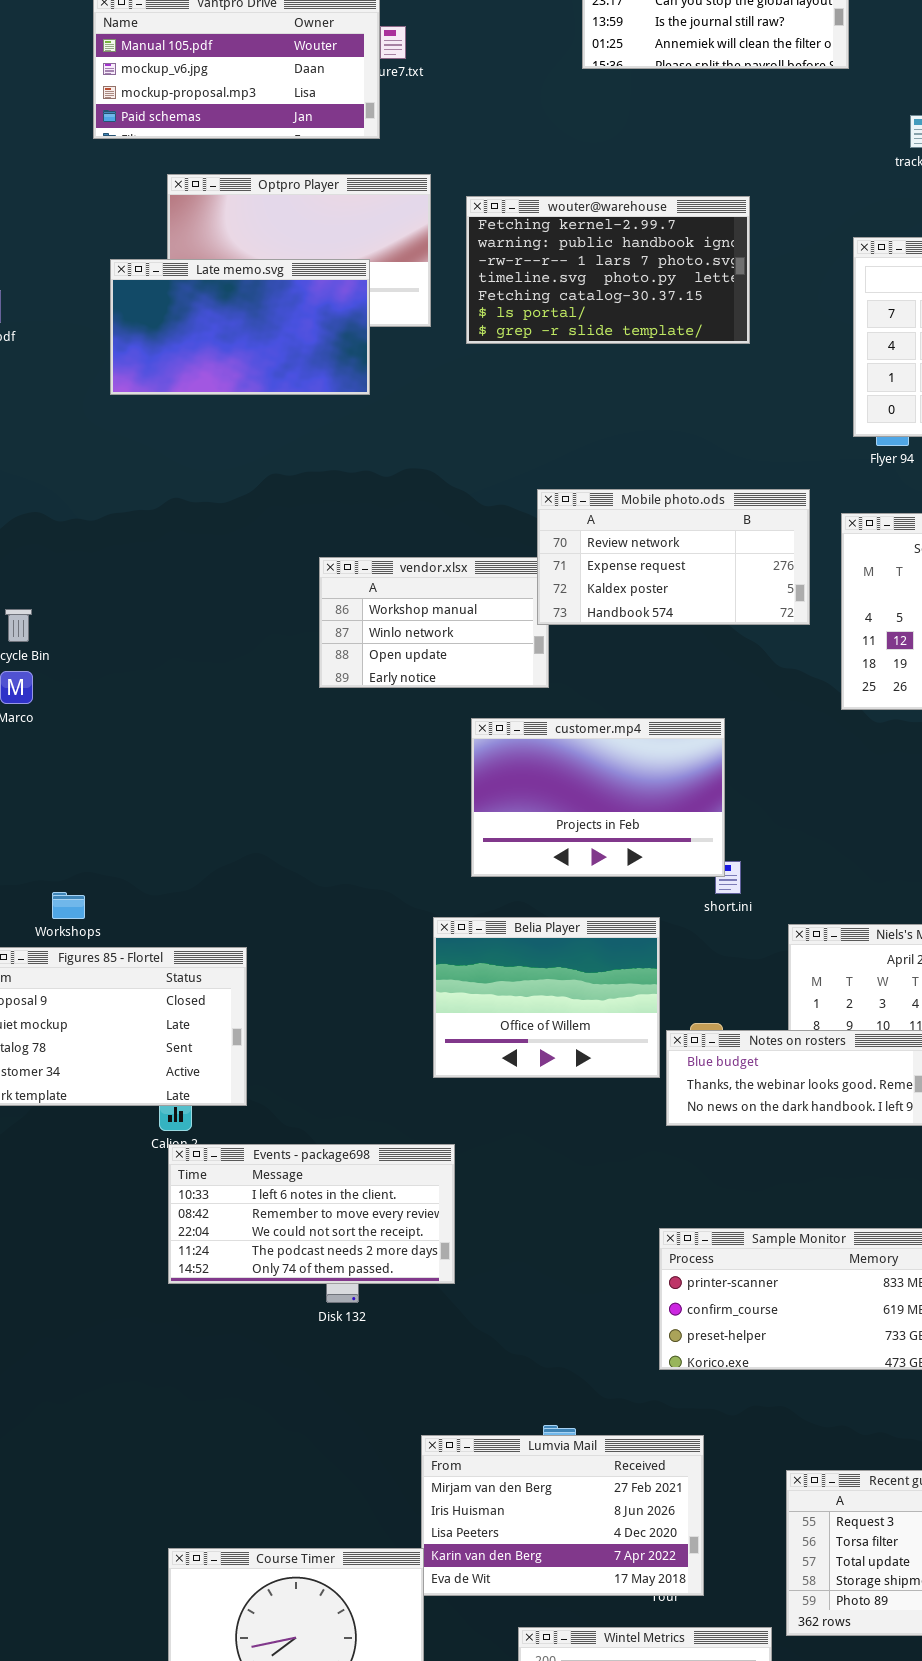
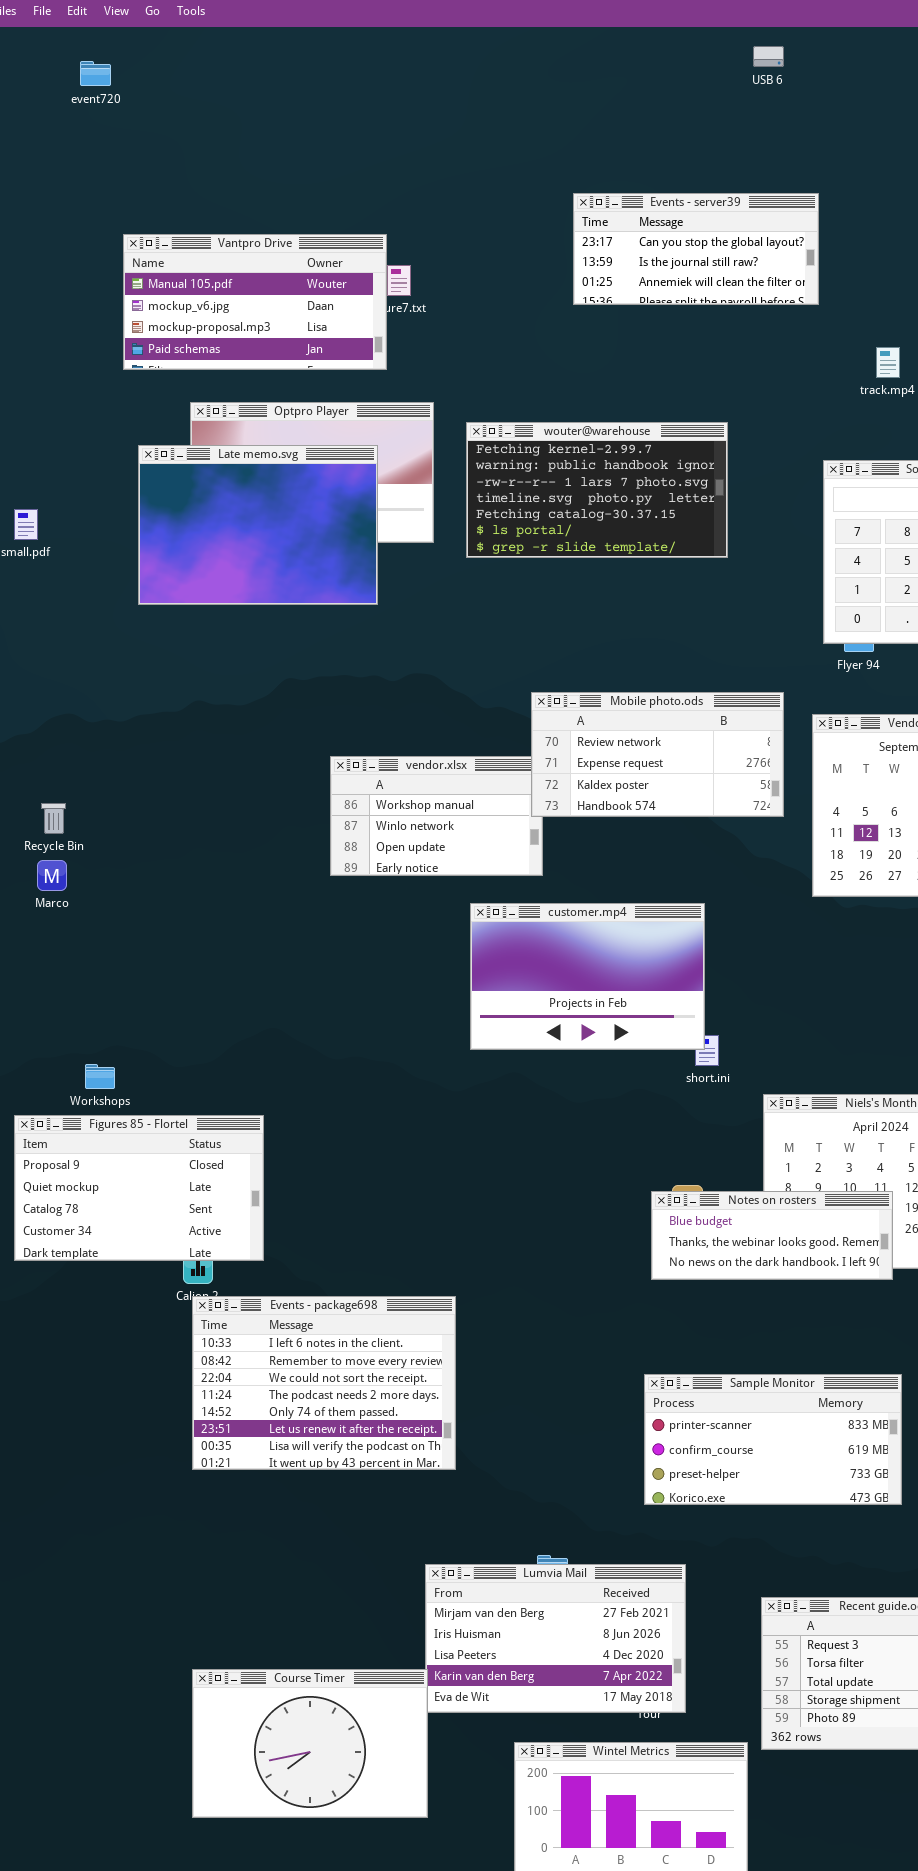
Late memo.svg: [110,259,370,395] -> [138,445,378,605], resized
Belia Player: [433,917,660,1078] -> none, closed
Events - package698: [168,1144,455,1284] -> [192,1296,456,1470], resized

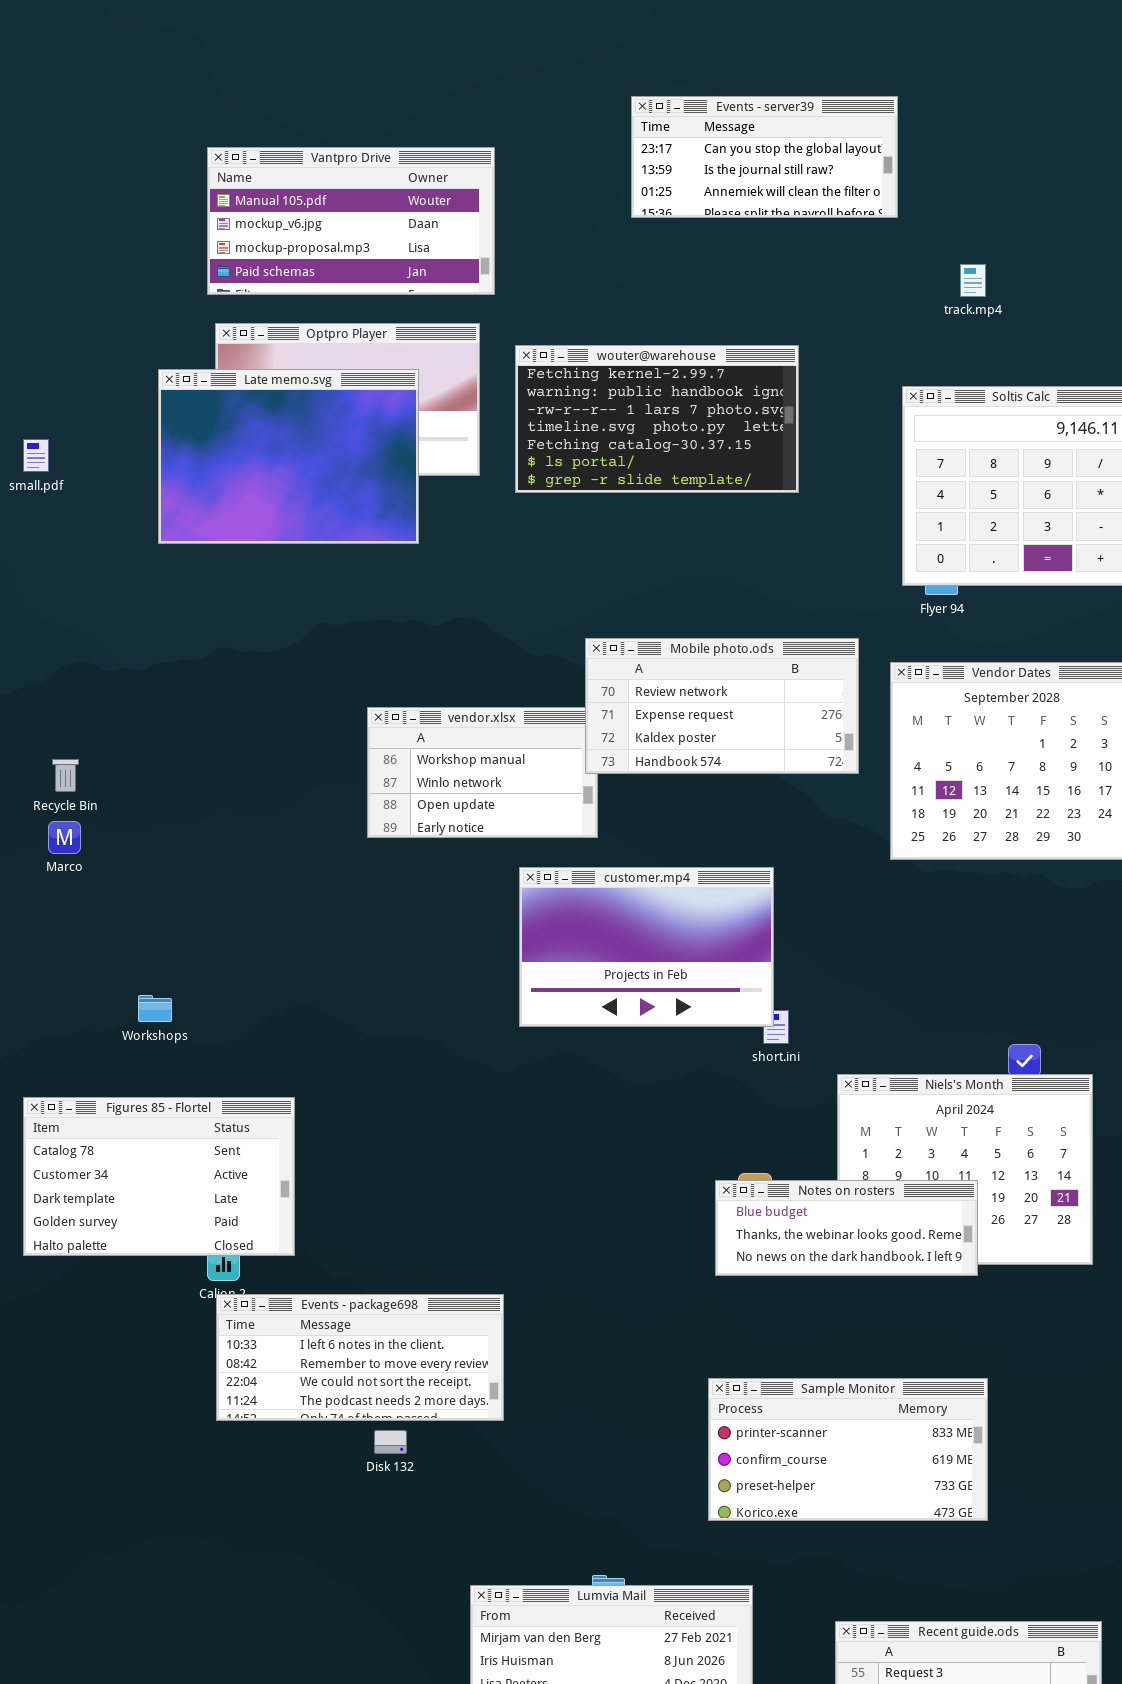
Vantpro Drive: [123,234,387,370] -> [207,147,495,295], moved
Workshops: [85,1064,115,1089] -> [138,995,172,1022], moved
Figures 85 - Flortel: [14,1115,264,1261] -> [23,1097,295,1256], scrolled down 2 rows
Events - package698: [192,1296,456,1470] -> [216,1294,504,1421], resized

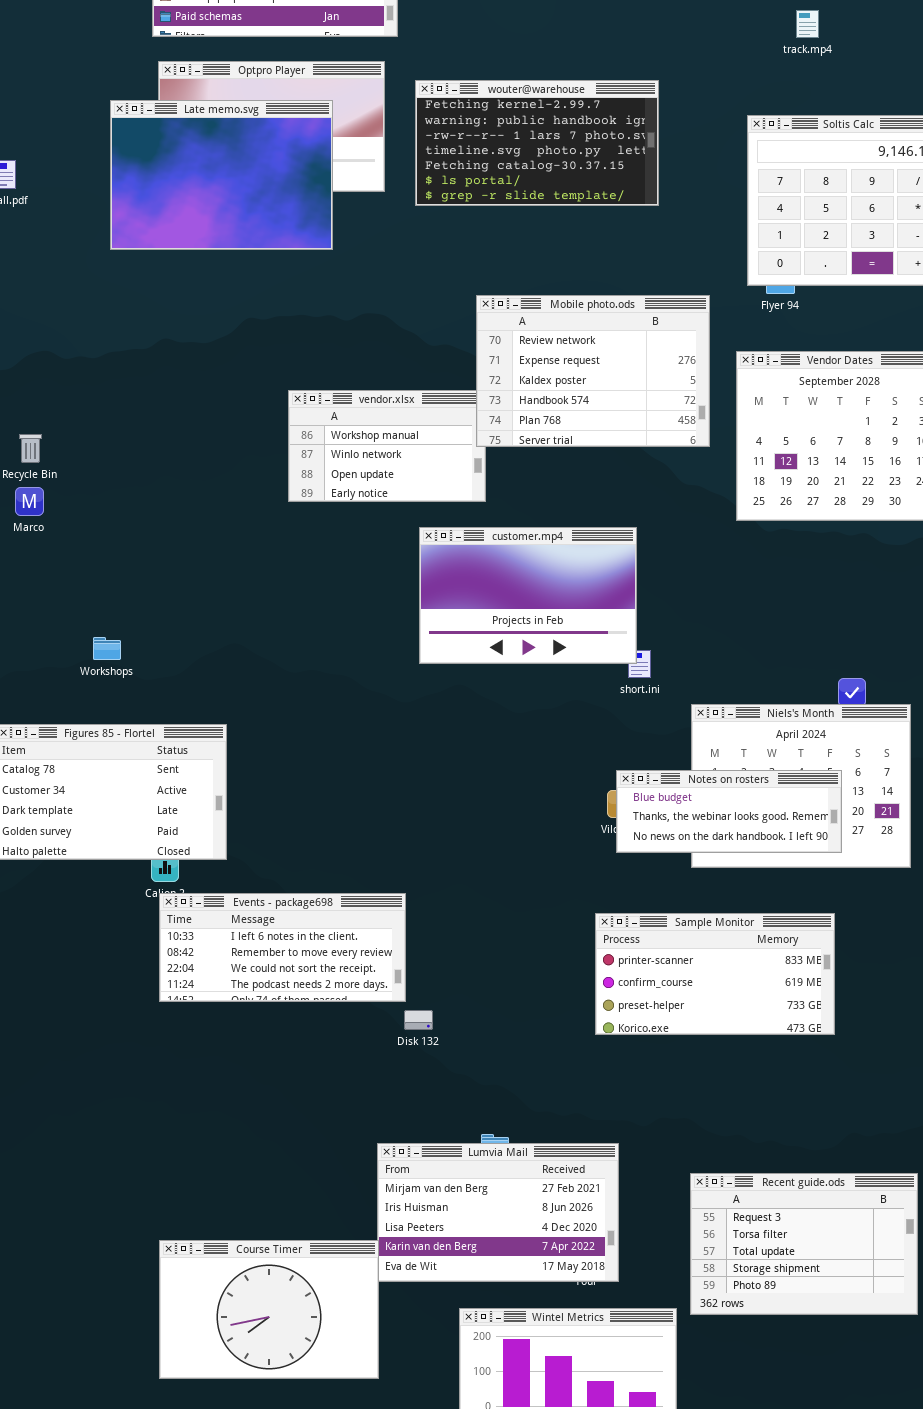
Mobile photo.ods: [585,638,859,774] -> [476,295,710,447], resized
Notes on rosters: [715,1180,978,1276] -> [616,770,842,853], moved
Sample Monitor: [708,1378,988,1521] -> [595,913,835,1035], moved
Disk 132: [374,1430,407,1454] -> [404,1010,433,1030], moved

